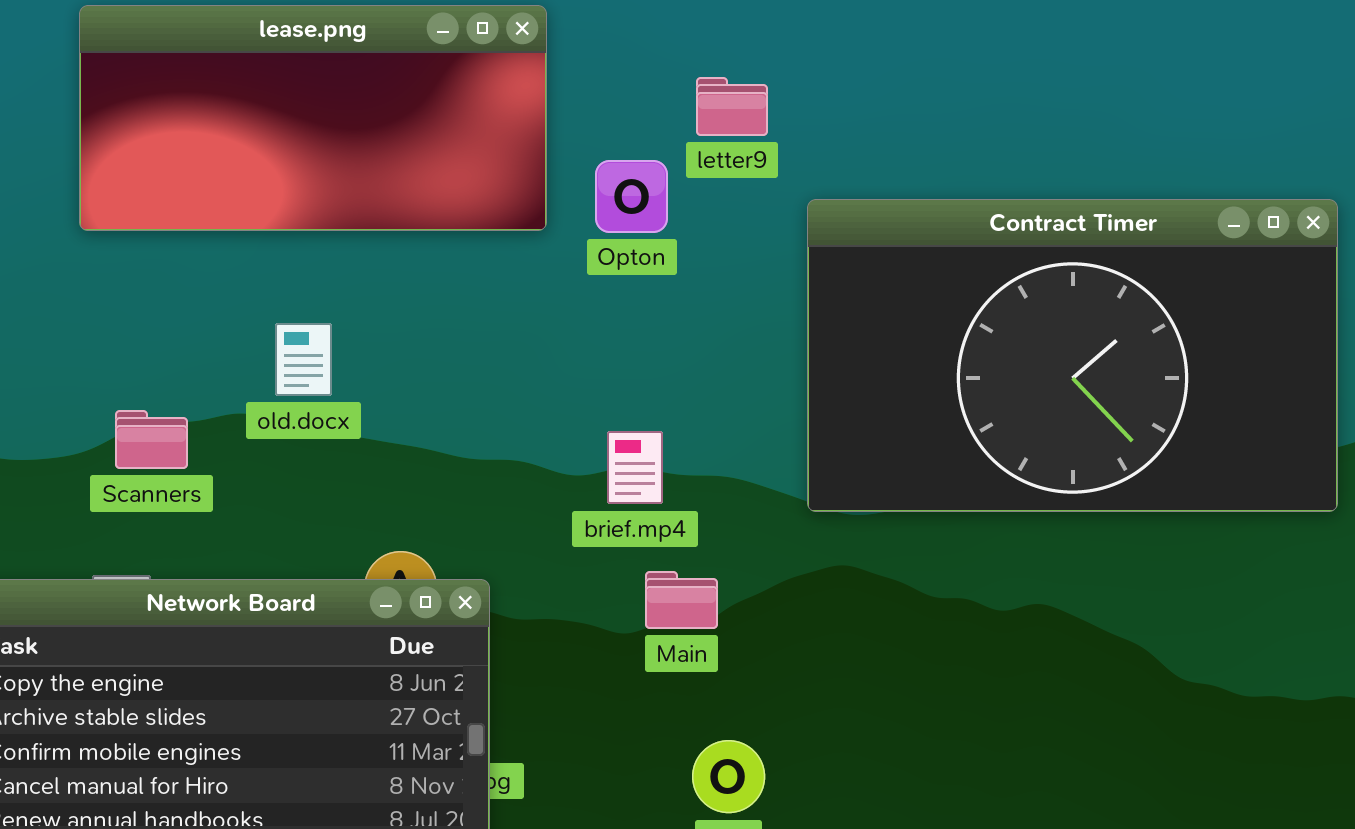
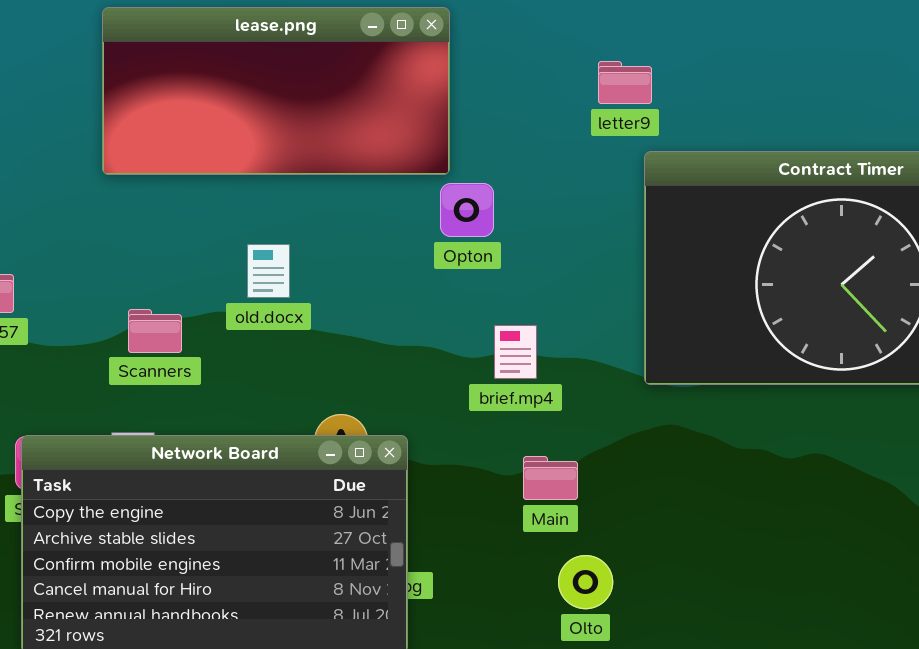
letter9: [696,77,768,136] -> [598,61,652,104], moved
Opton: [595,160,668,233] -> [440,183,494,237], moved
Main: [645,571,718,629] -> [523,456,578,500], moved

